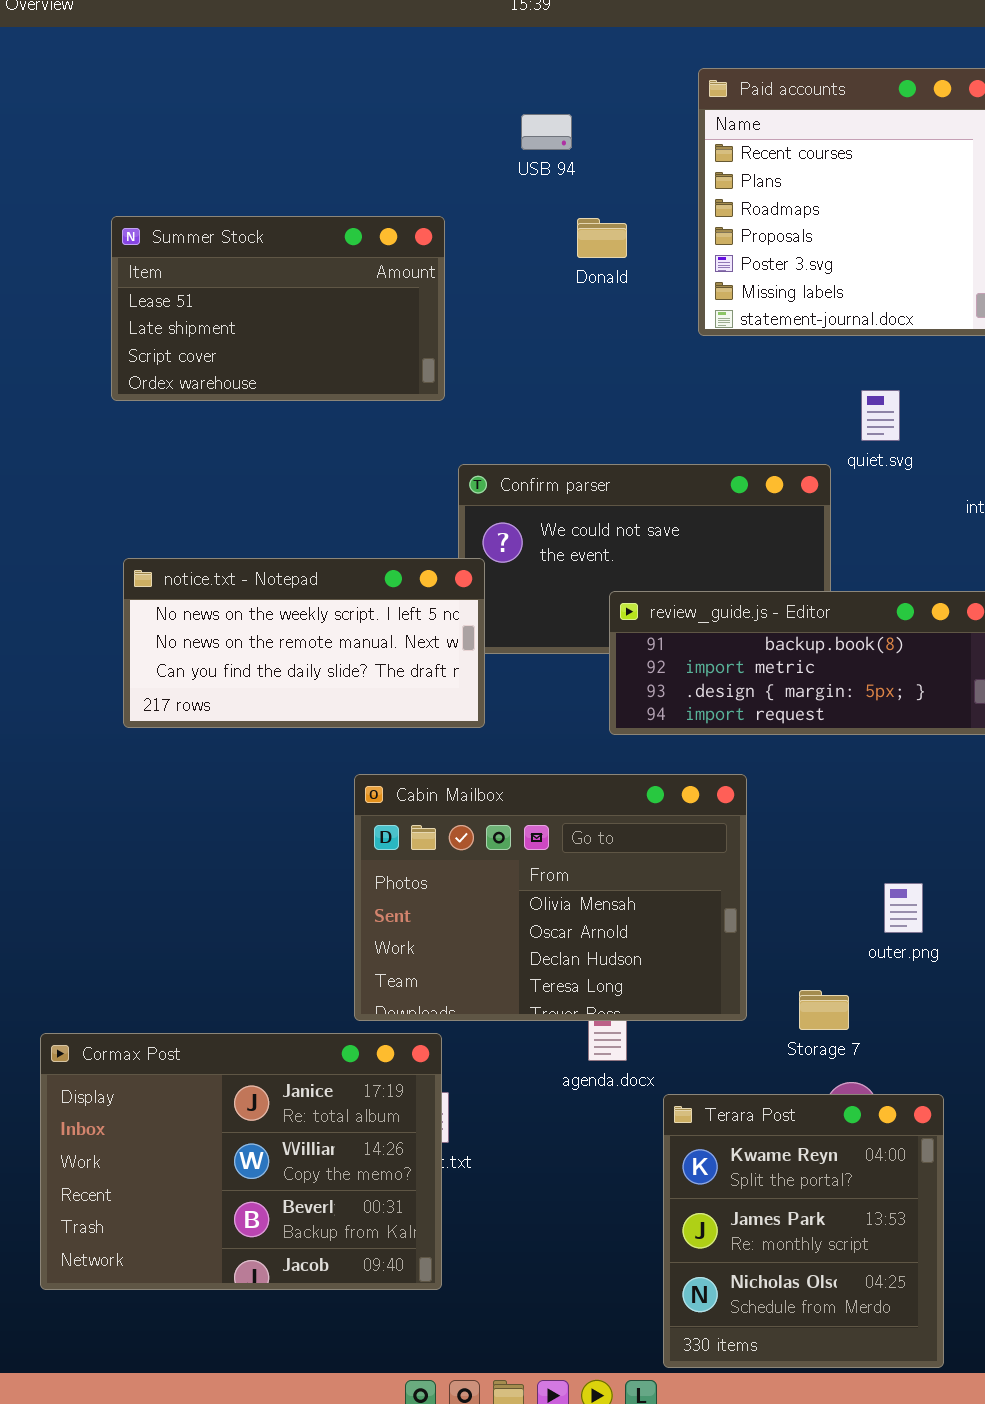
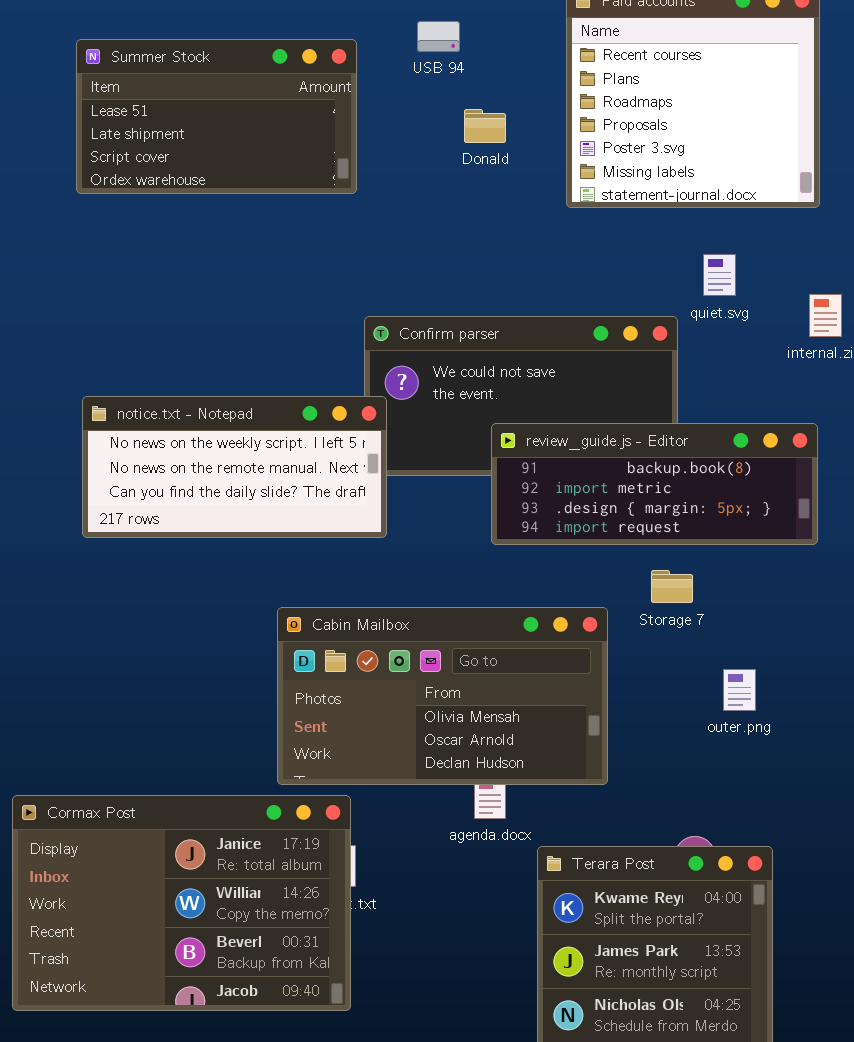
Summer Stock: [111,216,445,401] -> [76,39,357,194], moved
Cabin Mailbox: [354,774,747,1021] -> [277,607,608,785], resized
Storage 7: [799,990,849,1030] -> [651,570,693,603], moved

